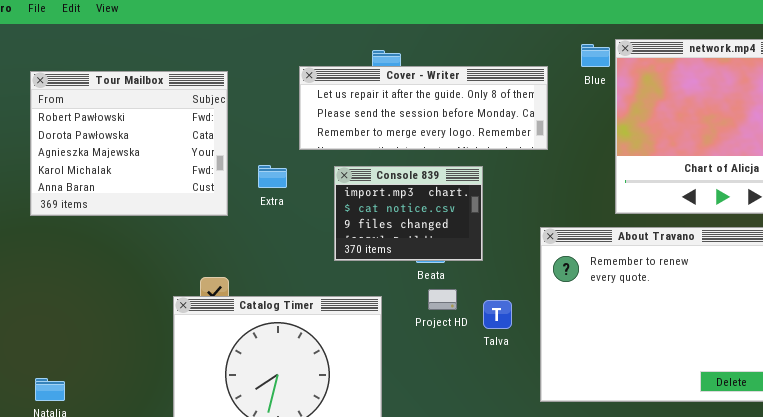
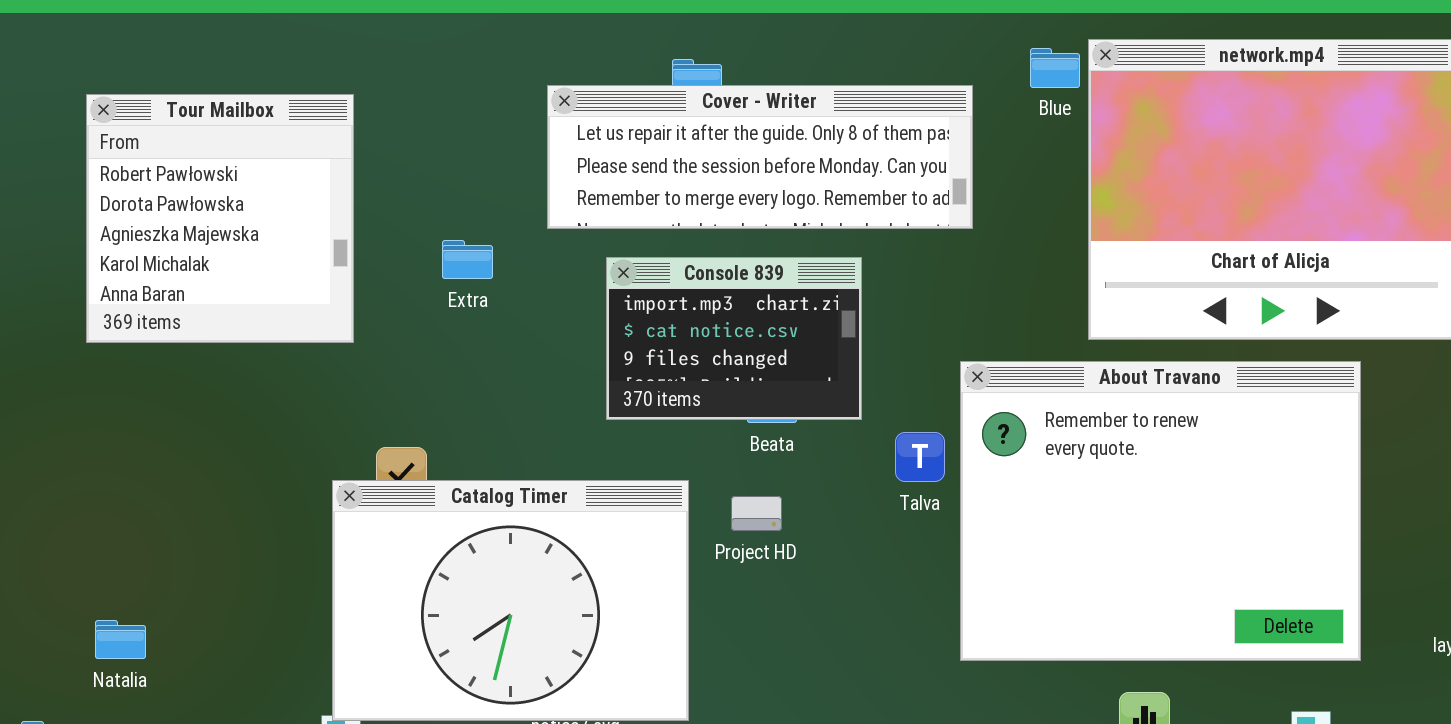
Tour Mailbox: [30,71,228,216] -> [86,94,354,343], resized
Extra: [258,165,287,188] -> [442,240,493,279], moved
Project HD: [428,289,457,310] -> [731,496,782,531], moved
Talva: [483,300,512,329] -> [895,432,945,482], moved

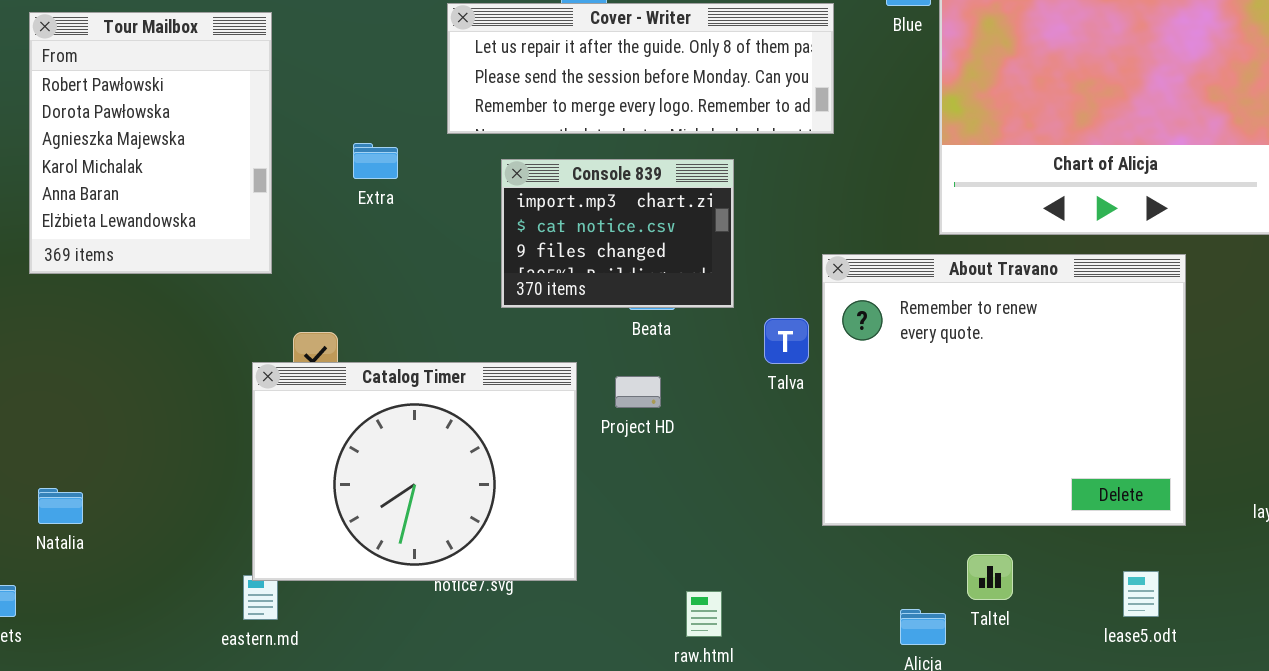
Tour Mailbox: [86,94,354,343] -> [29,12,272,274], resized

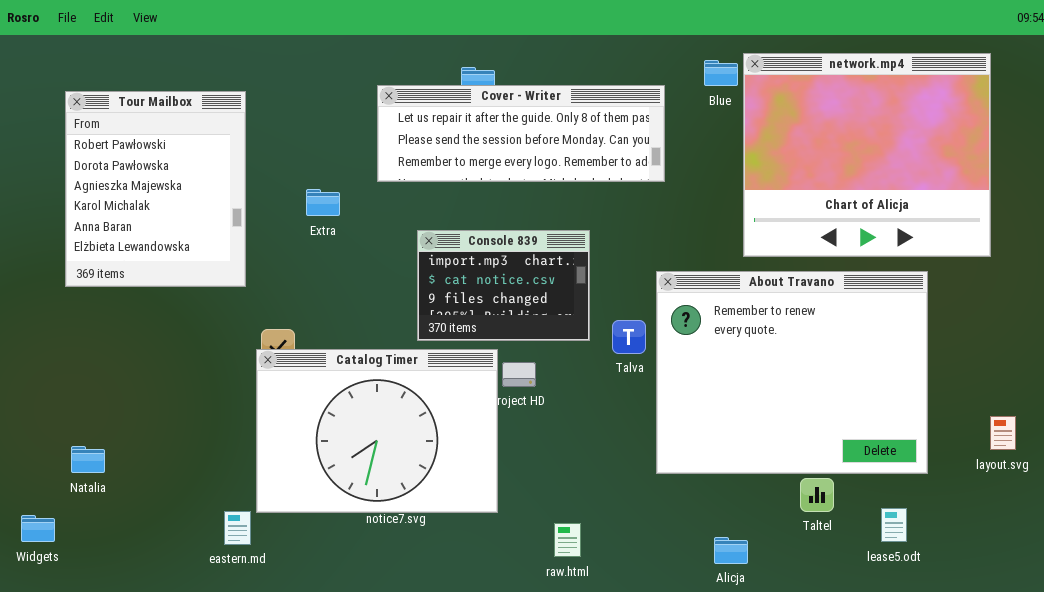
Console 839: [501,159,734,308] -> [417,230,590,341], moved
Catalog Timer: [252,362,577,581] -> [256,349,498,513], moved
Taltel: [967,554,1013,600] -> [800,478,834,512], moved

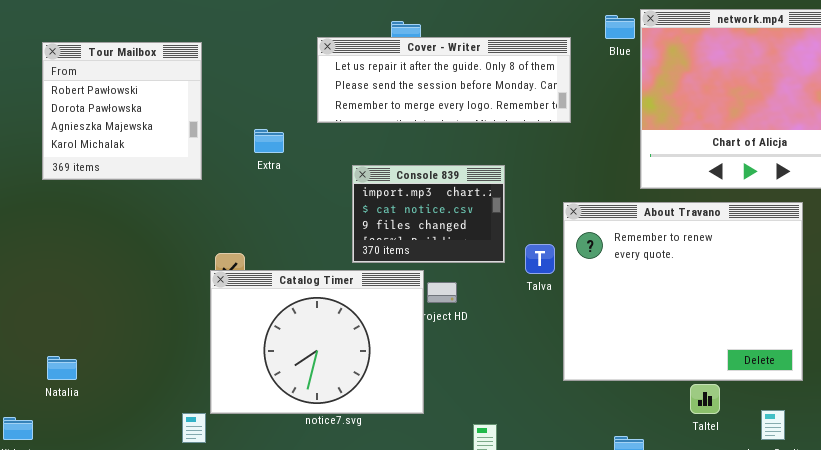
Tour Mailbox: [65,91,246,287] -> [42,42,202,180], resized

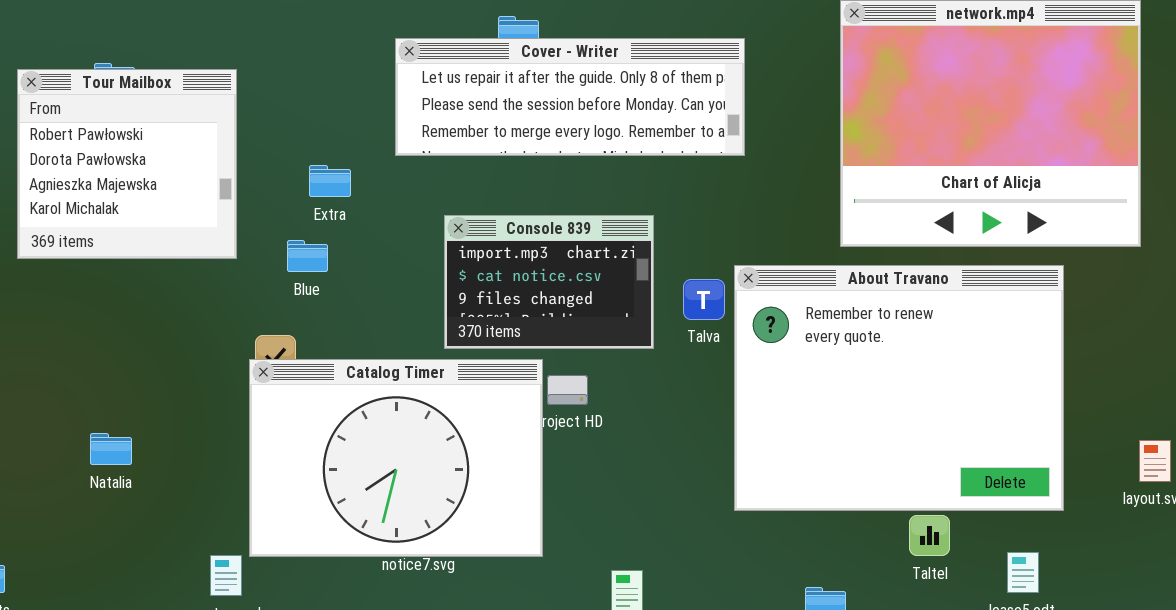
Blue: [605,15,635,39] -> [287,240,328,272], moved
Tour Mailbox: [42,42,202,180] -> [17,69,237,259], moved
Talva: [525,244,555,274] -> [683,279,725,320], moved
Natalia: [47,356,77,380] -> [90,433,132,465], moved

